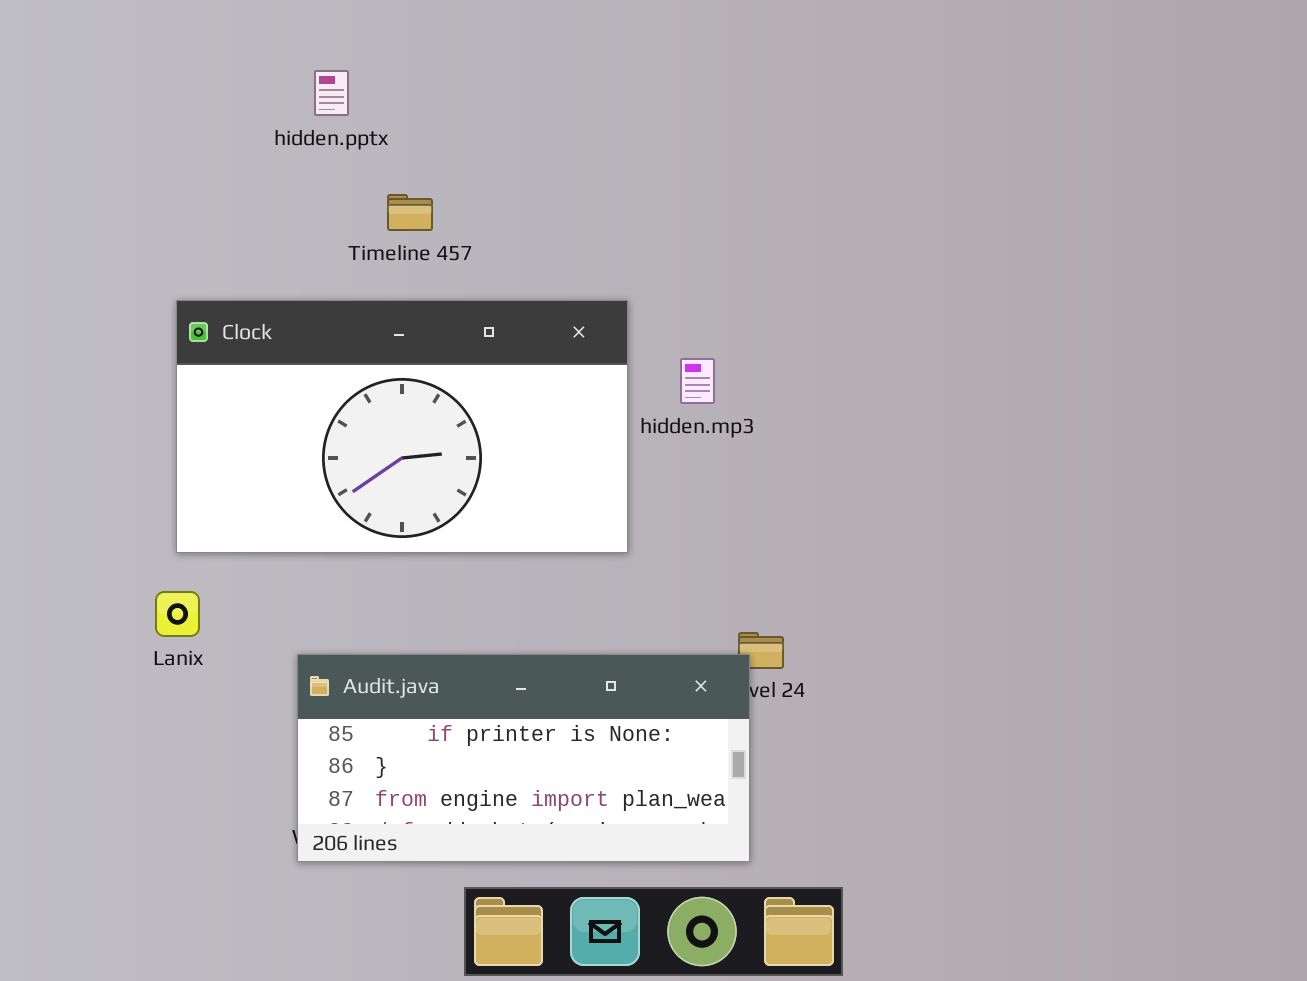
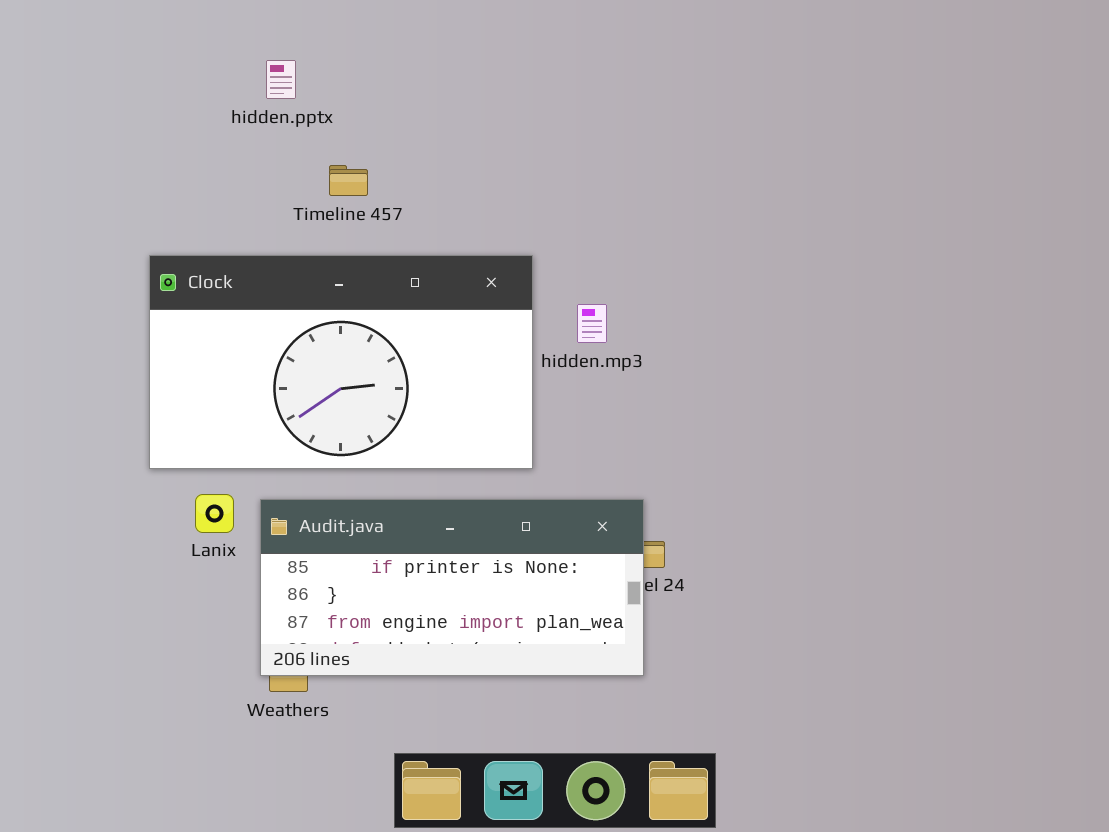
Lanix: [155,591,200,637] -> [195,494,234,533], moved
Audit.java: [297,654,750,862] -> [260,499,644,676], moved

